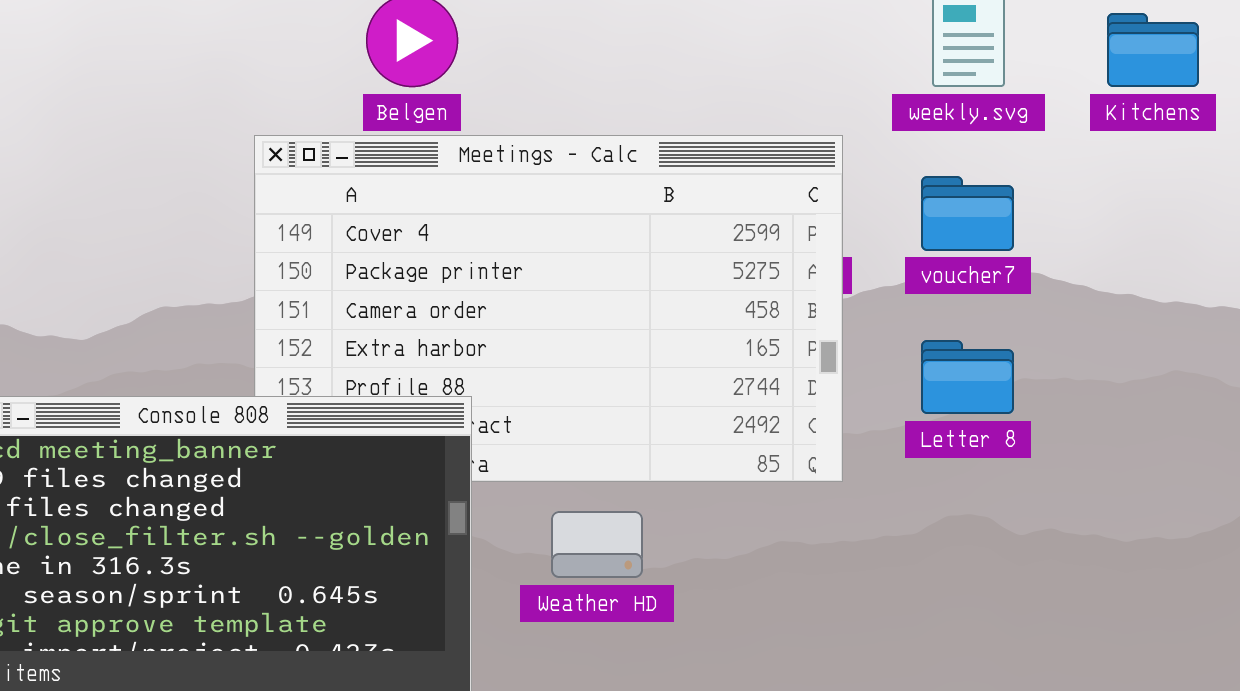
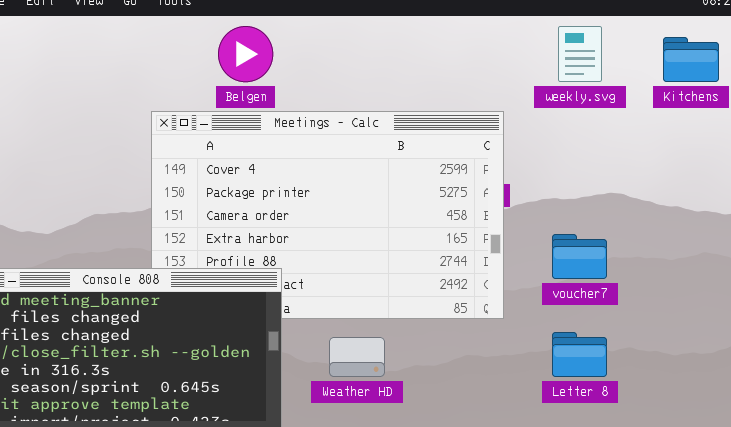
voucher7: [921,176,1014,251] -> [552,234,607,279], moved
Letter 8: [921,340,1014,414] -> [552,332,607,377], moved

